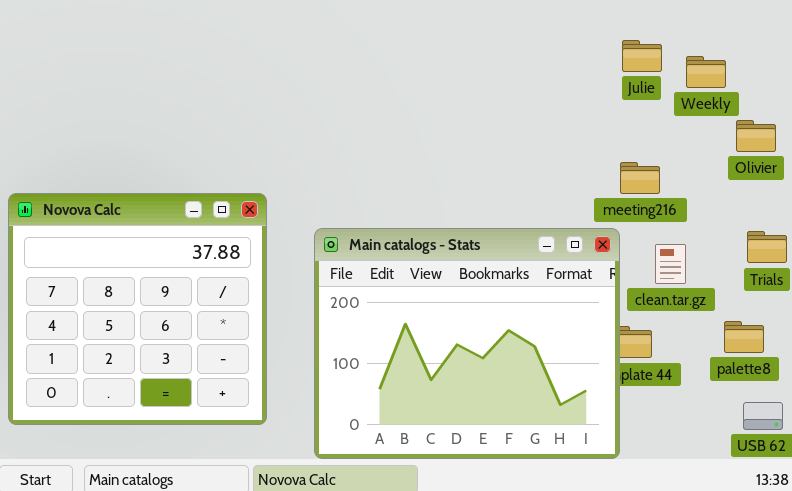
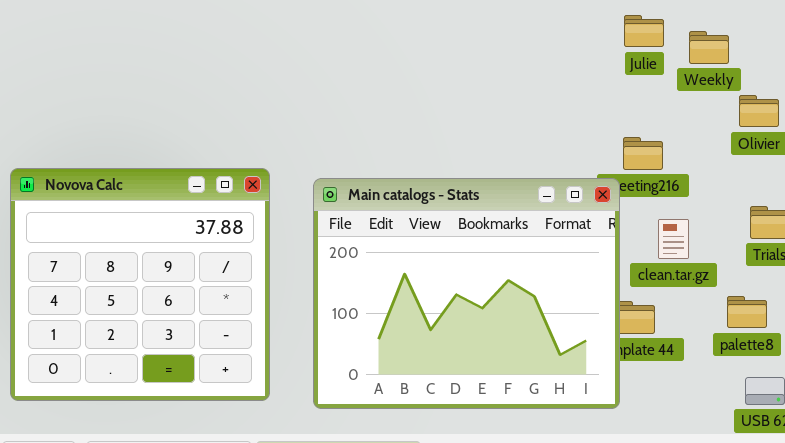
Main catalogs - Stats: [314,228,620,459] -> [313,178,620,409], moved

